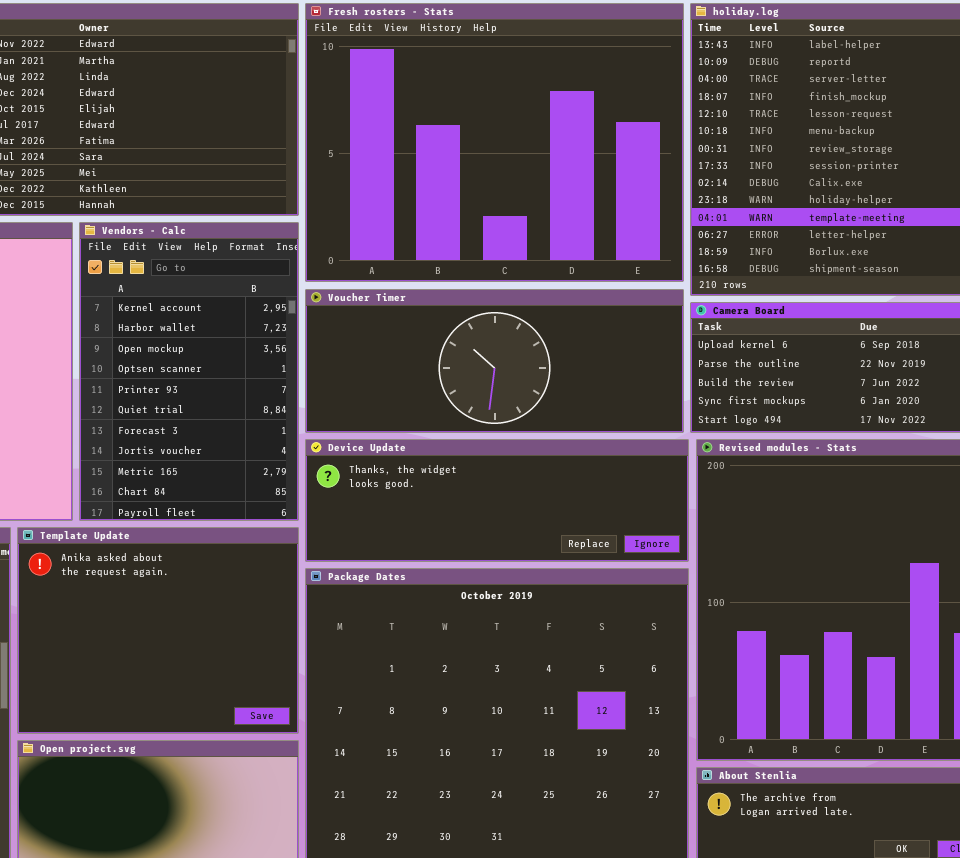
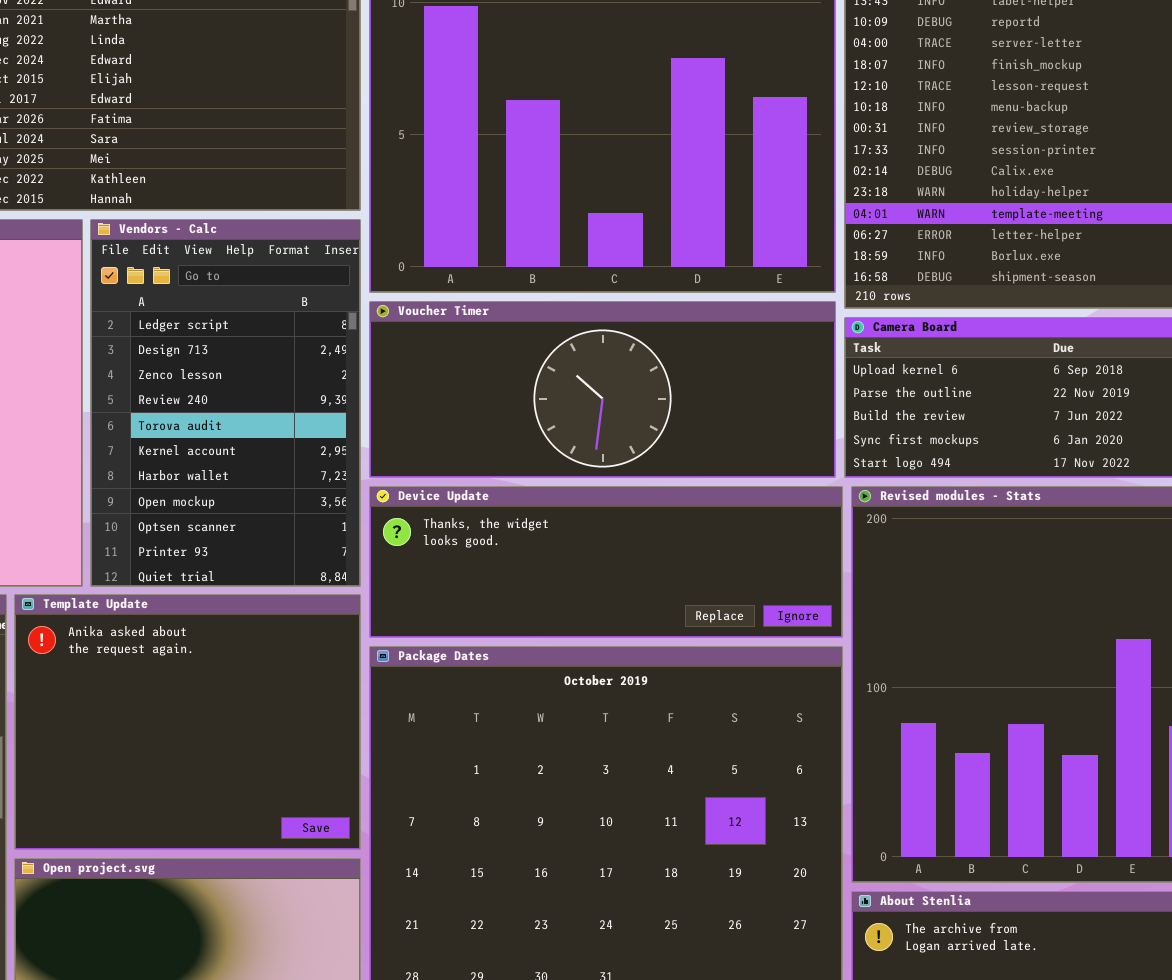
Vendors - Calc: [79,222,299,521] -> [90,219,361,587], scrolled up 5 rows

